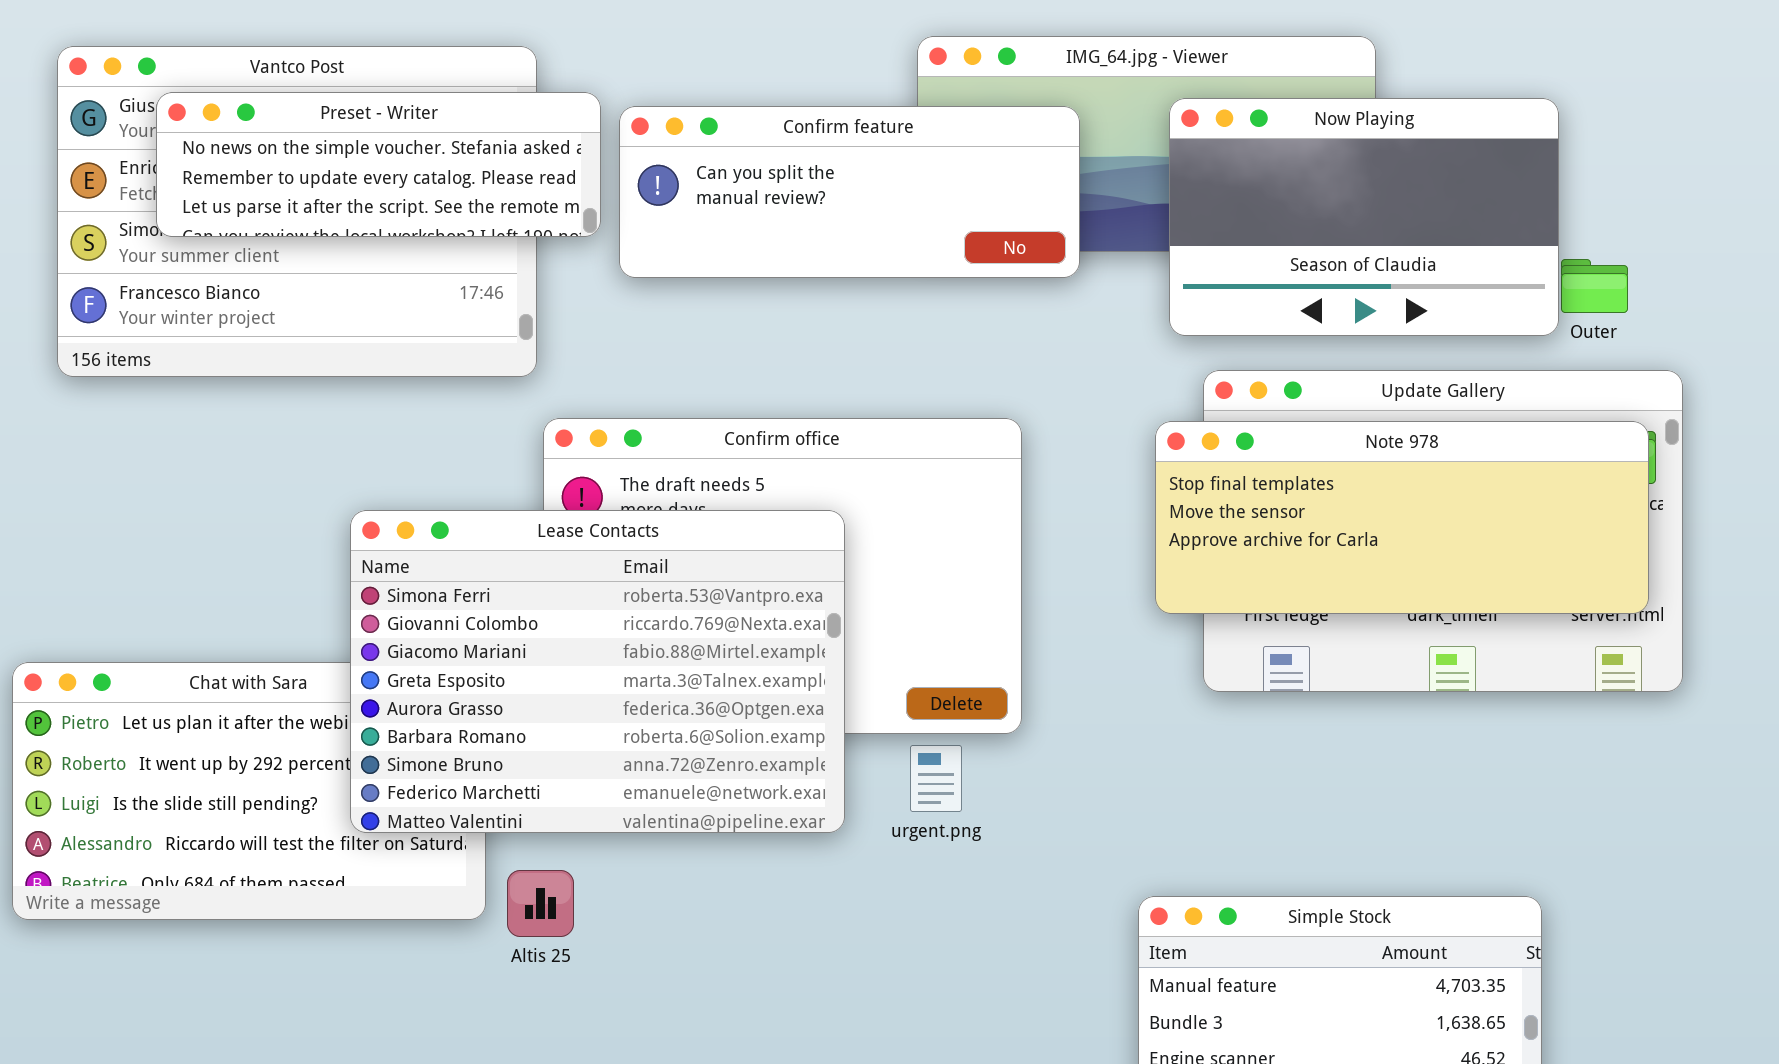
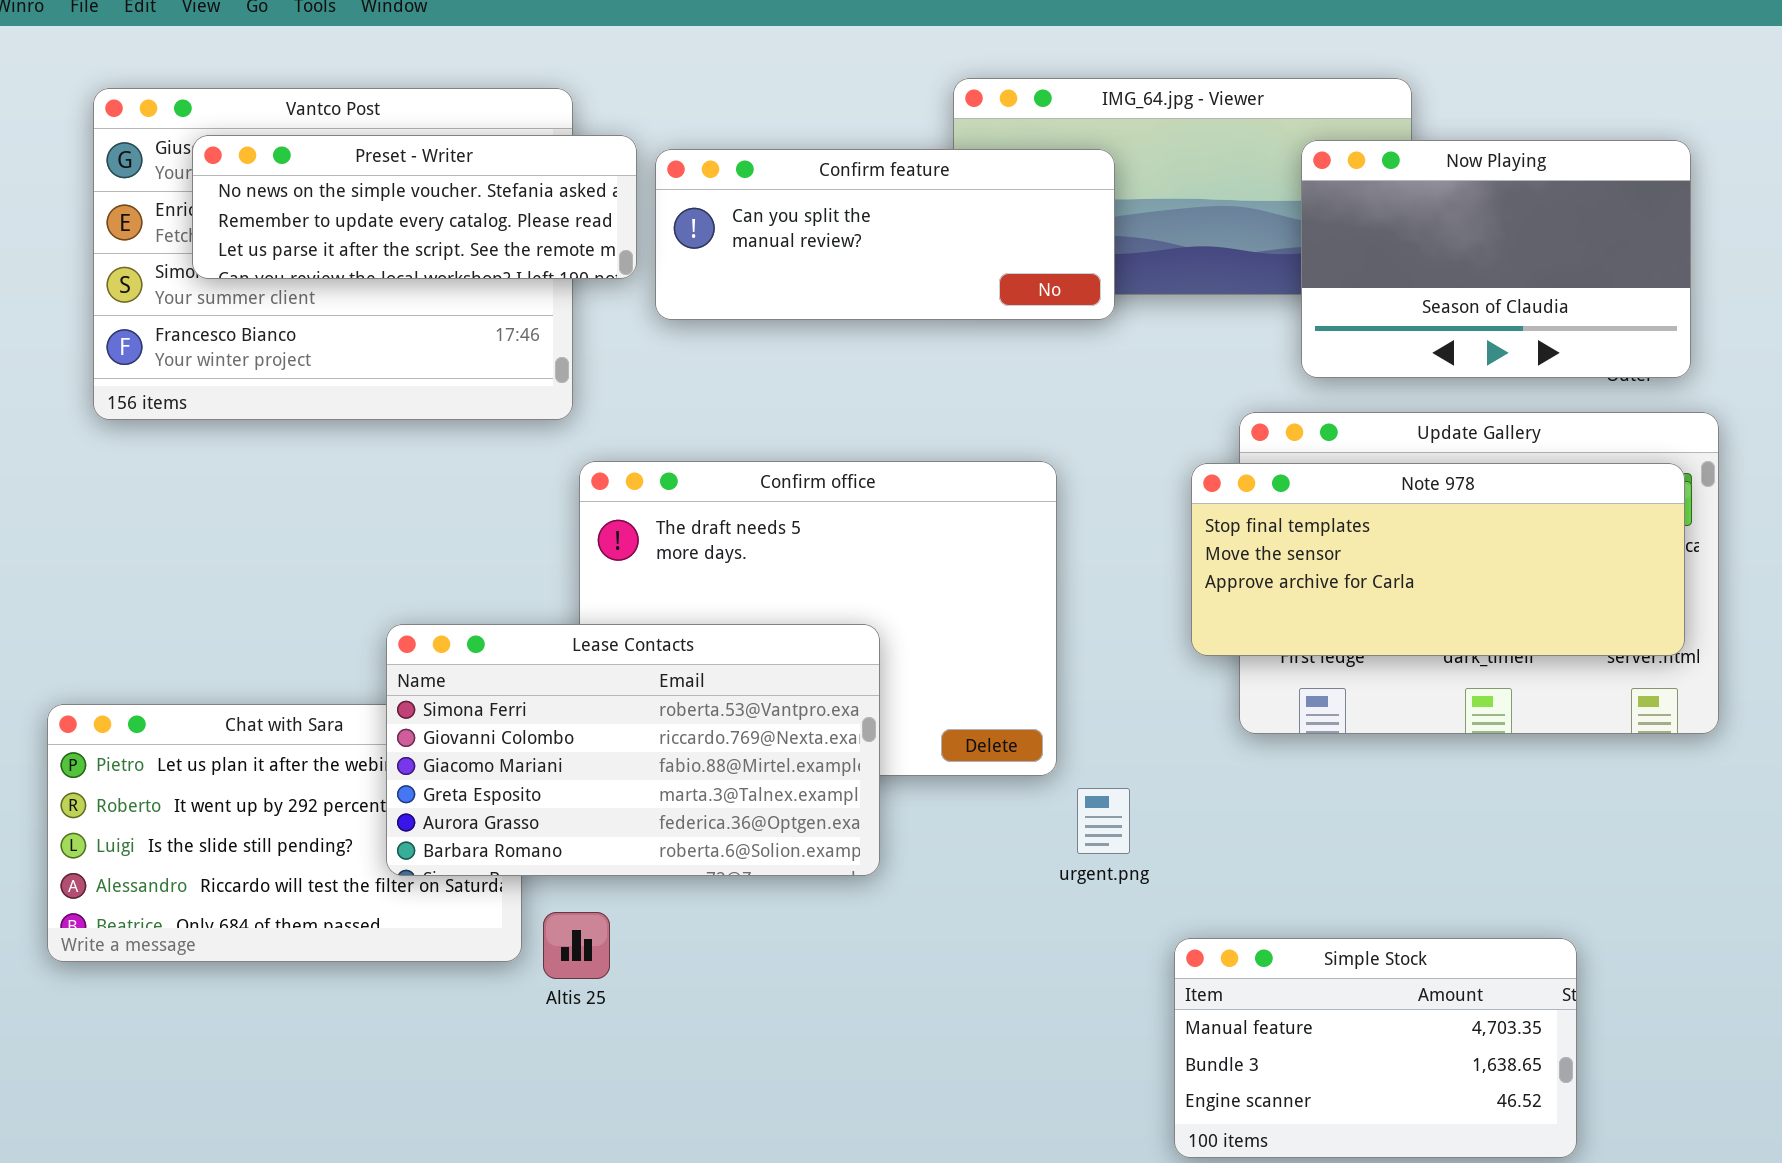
Now Playing: [1169,98,1559,336] -> [1301,140,1691,378], moved
Lease Contacts: [350,510,845,833] -> [386,624,880,876], resized
urgent.png: [910,745,962,812] -> [1077,788,1130,854], moved

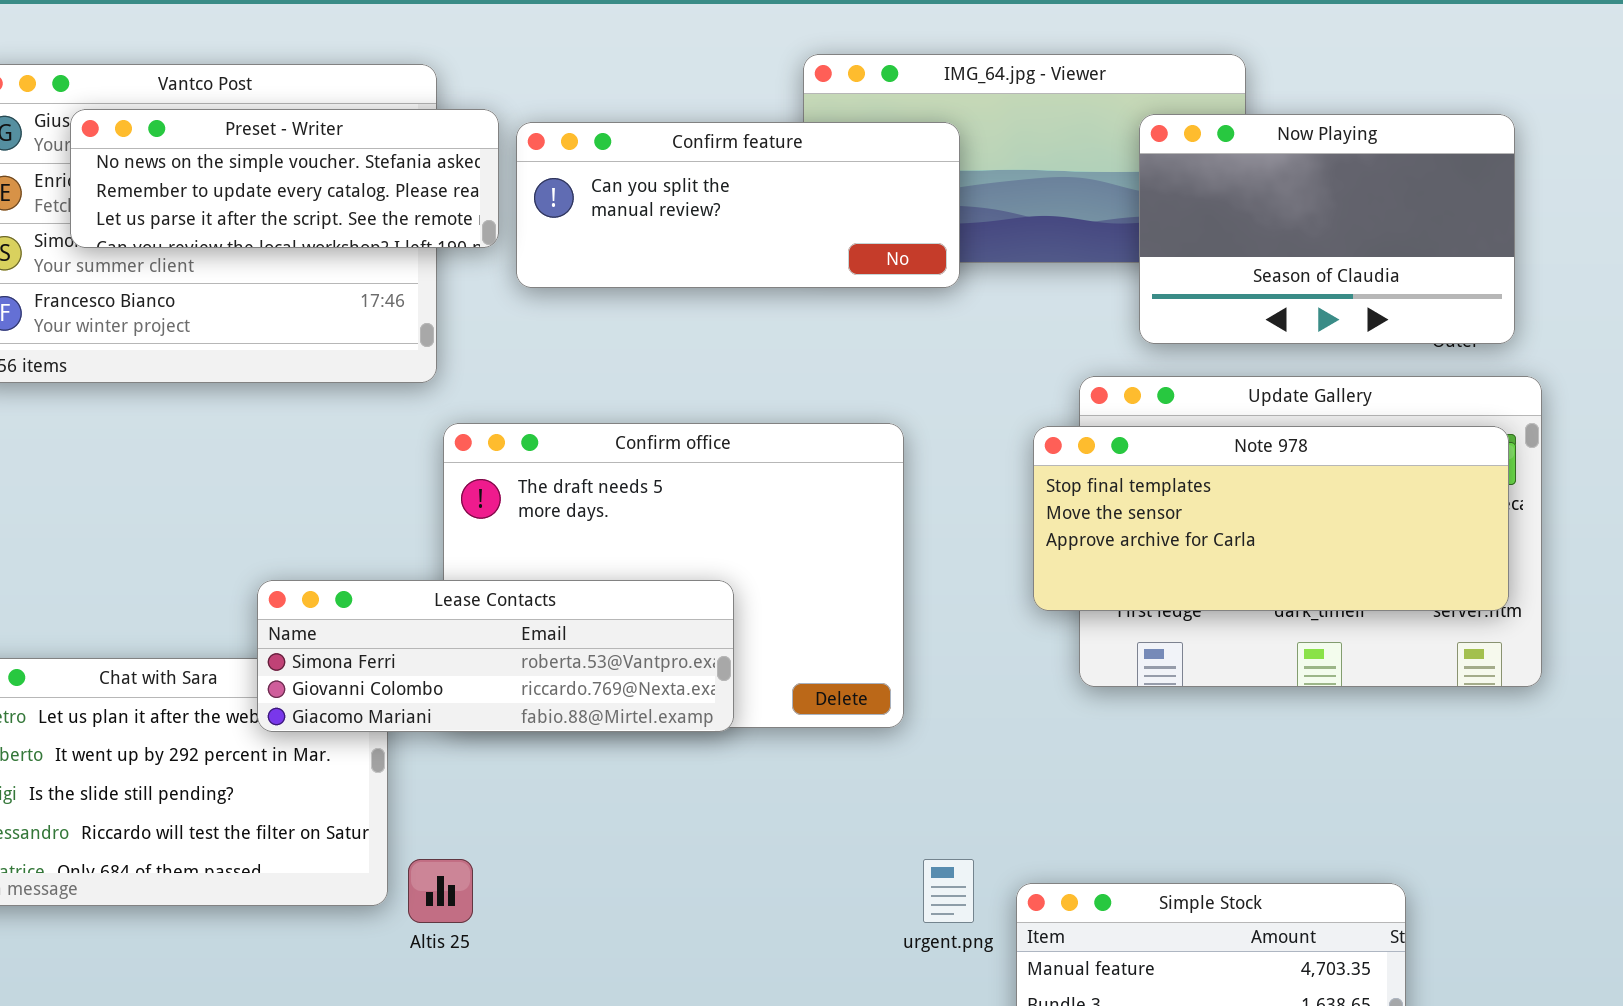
Lease Contacts: [386,624,880,876] -> [257,580,734,732], resized
urgent.png: [1077,788,1130,854] -> [923,859,974,923], moved

